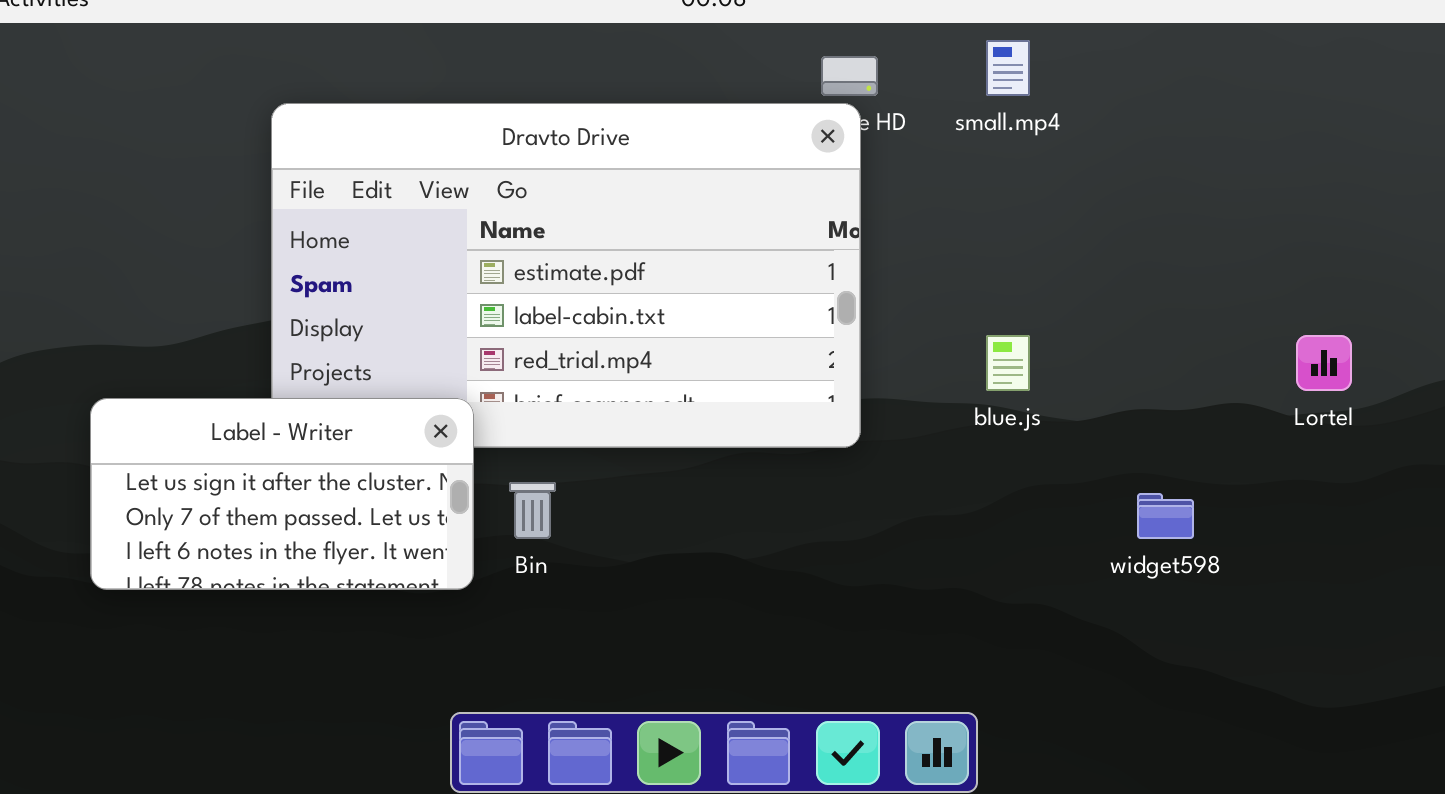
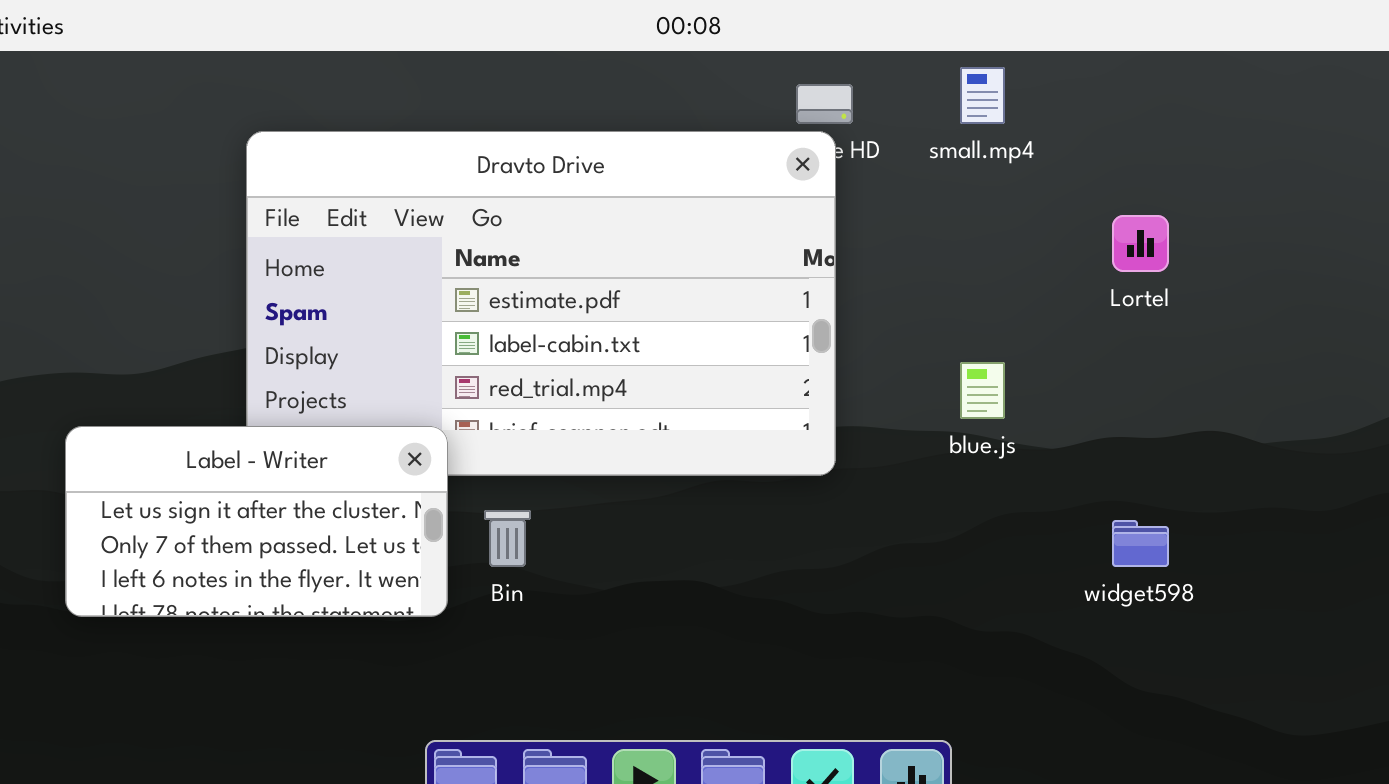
Lortel: [1296,335,1352,391] -> [1112,215,1169,272], moved

